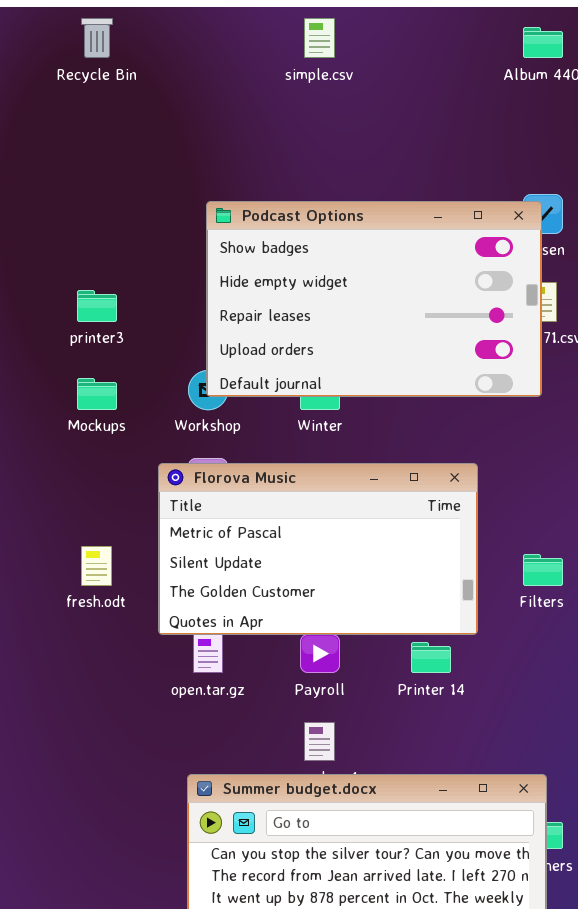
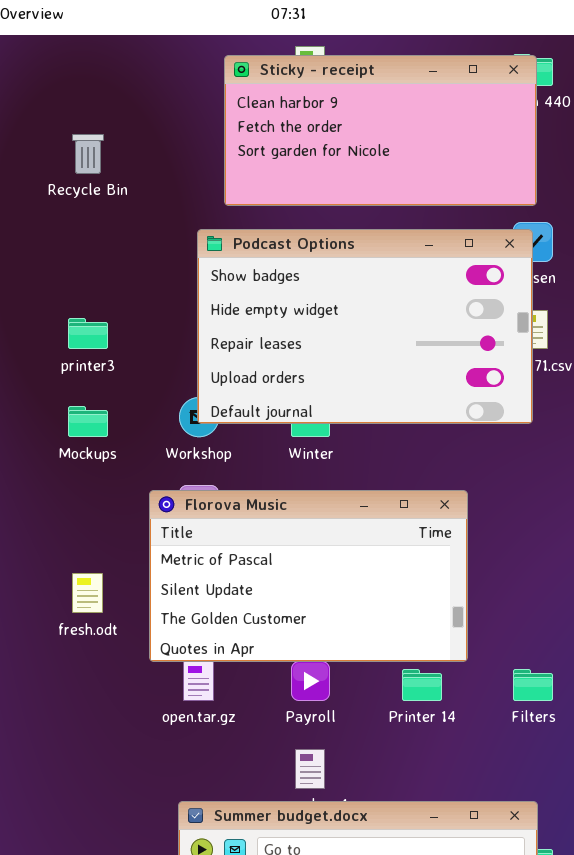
Recycle Bin: [81,18,113,58] -> [72,134,104,174], moved
Sticky - receipt: none -> [224,55,537,206], opened
Filters: [523,554,563,586] -> [513,669,553,701], moved

